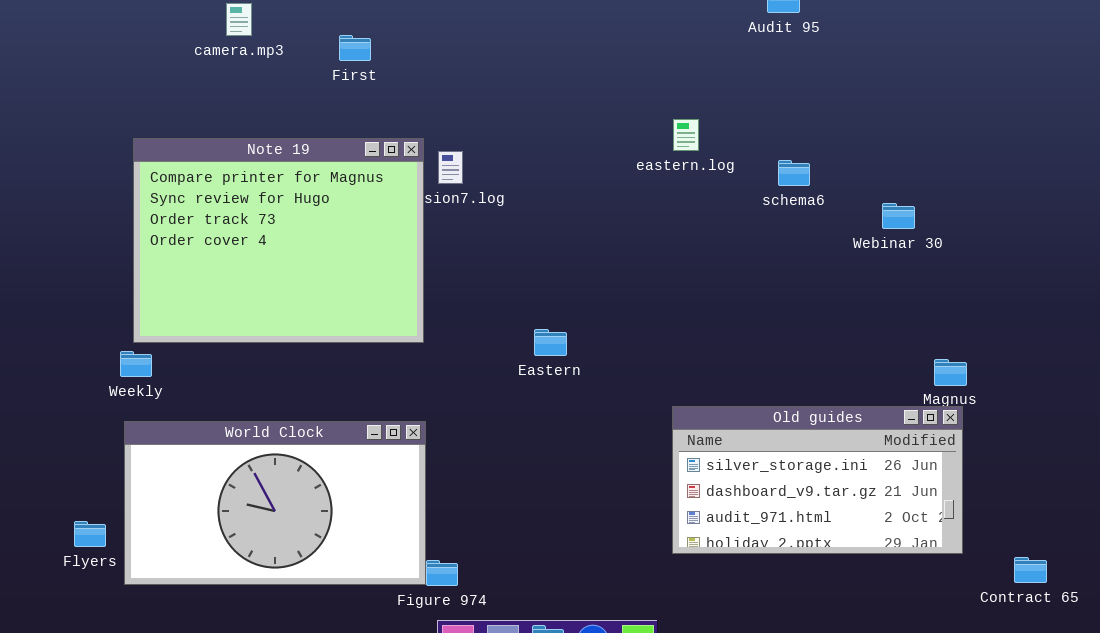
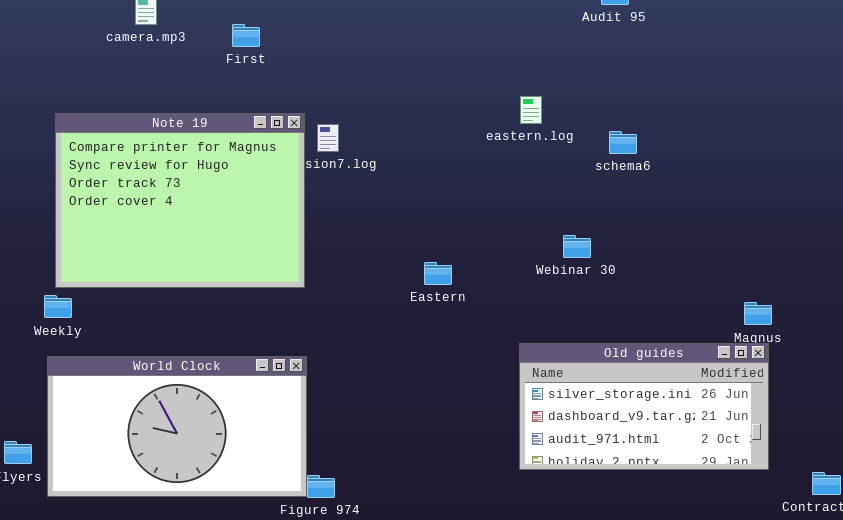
Webinar 30: [882,203,915,229] -> [563,235,591,258], moved
Eastern: [534,329,567,356] -> [424,262,452,285], moved

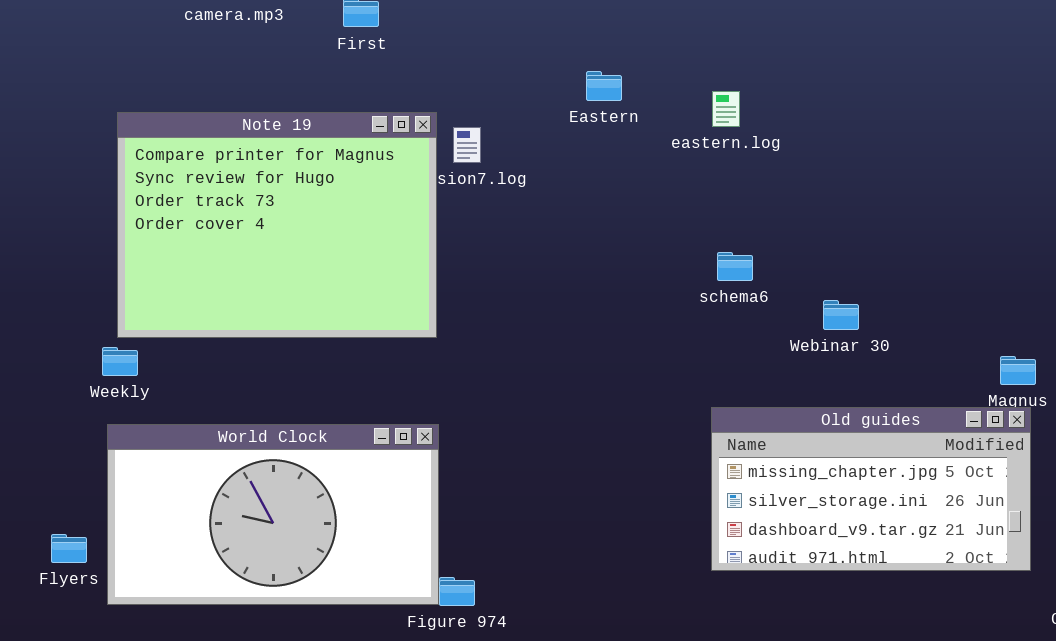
schema6: [609,131,637,154] -> [717,252,753,281], moved
Webinar 30: [563,235,591,258] -> [823,300,859,330], moved
Eastern: [424,262,452,285] -> [586,71,622,101], moved
Old guides: [519,343,769,470] -> [711,407,1031,571], scrolled up 1 row

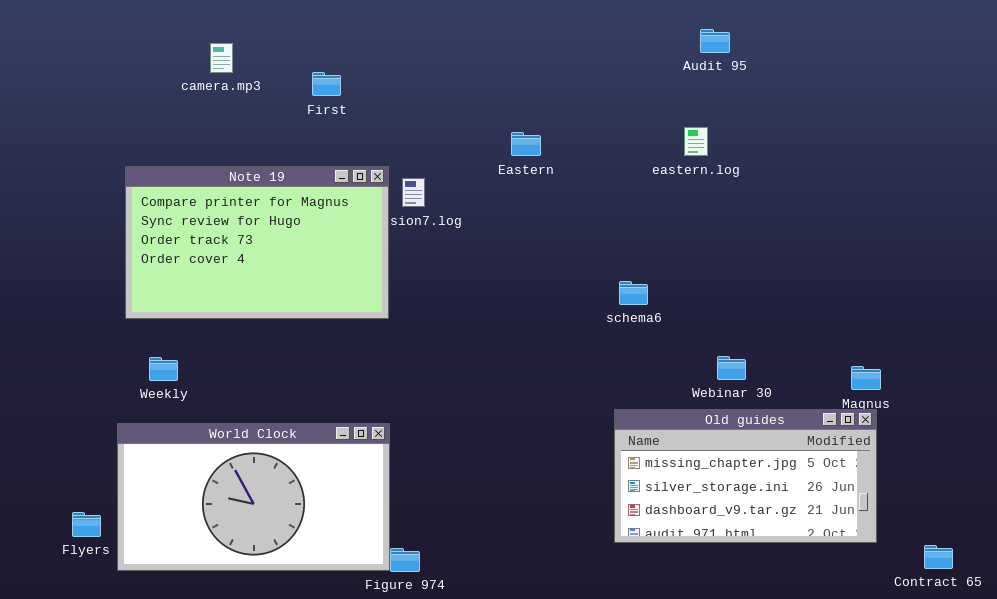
eastern.log: [712,91,740,127] -> [684,127,708,156], moved
Note 19: [117,112,437,338] -> [125,166,389,319], resized
Webinar 30: [823,300,859,330] -> [717,356,746,380], moved
Weekly: [102,347,138,376] -> [149,357,178,381], moved

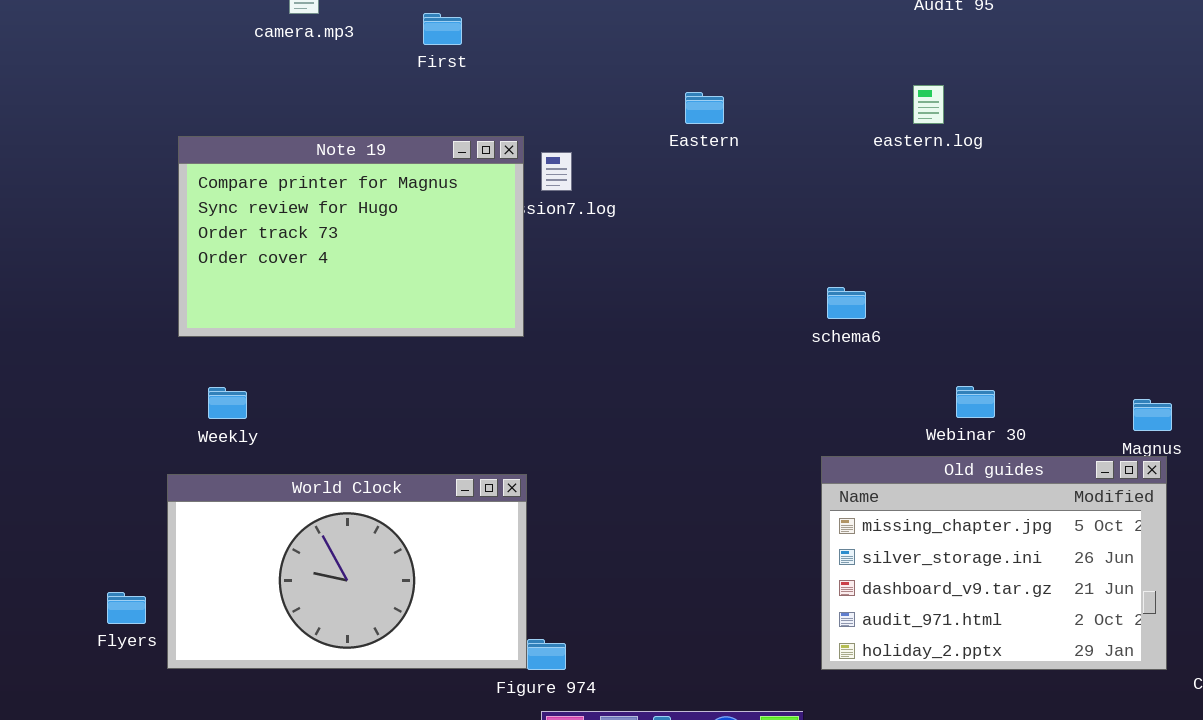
Old guides: [614,409,877,543] -> [821,456,1167,670], resized

